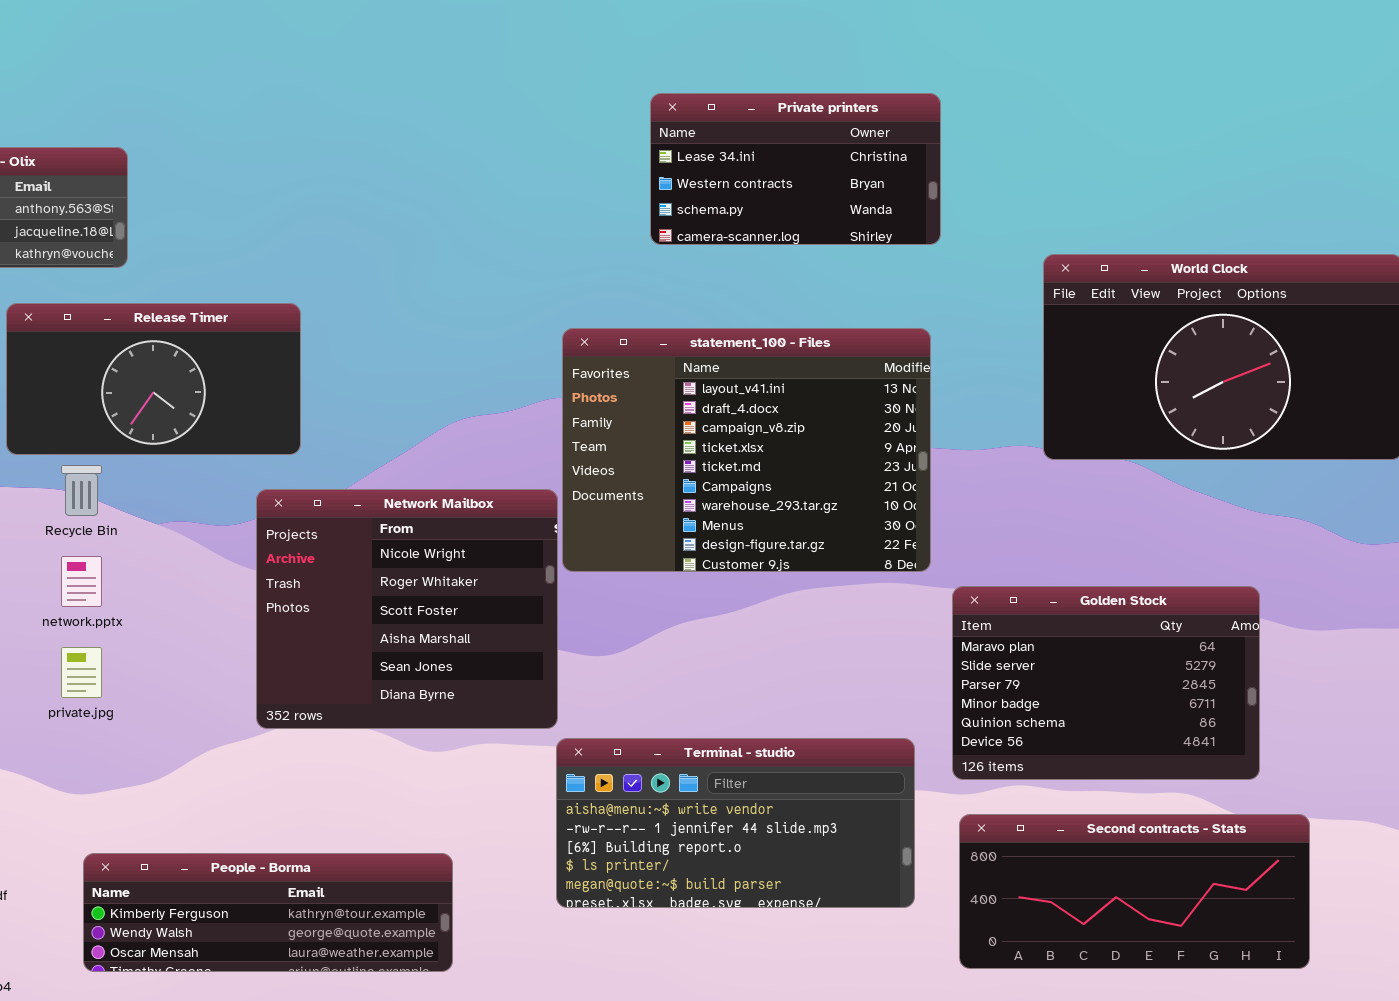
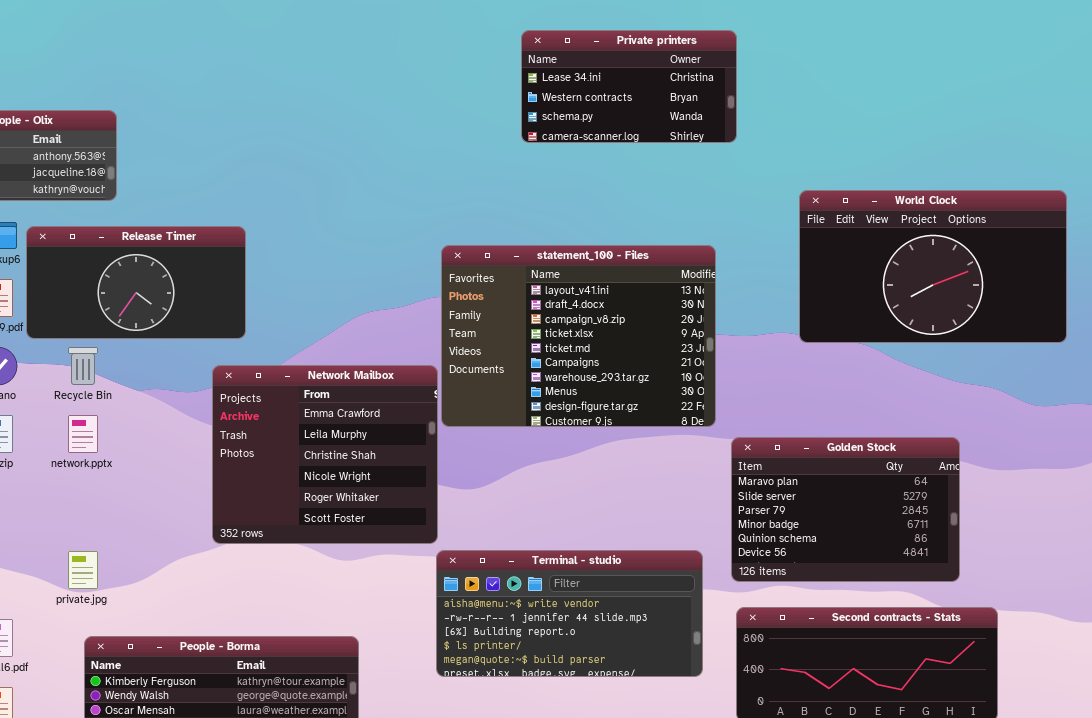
Private printers: [650,93,941,245] -> [521,30,737,143], moved
Network Mailbox: [256,489,558,729] -> [212,365,438,544], scrolled up 3 rows
private.jpg: [61,647,102,698] -> [68,551,98,589], moved

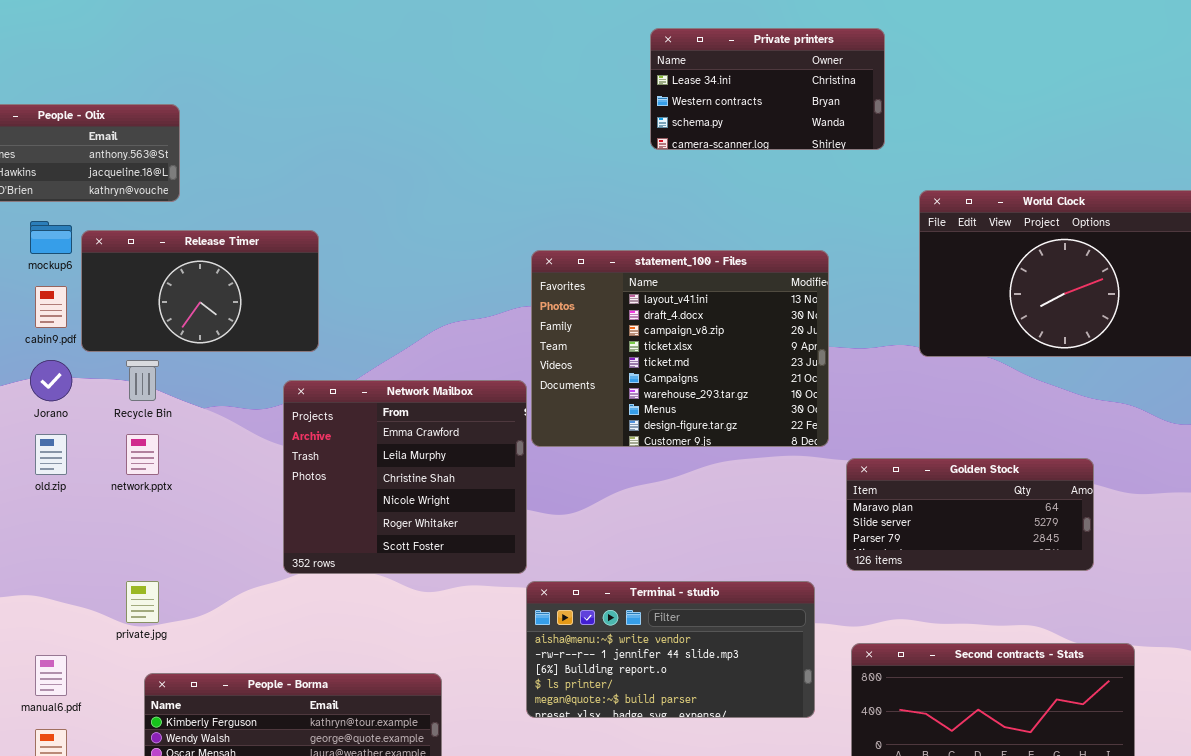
Private printers: [521,30,737,143] -> [650,28,885,150], moved
Golden Stock: [731,437,960,582] -> [846,458,1094,571], resized

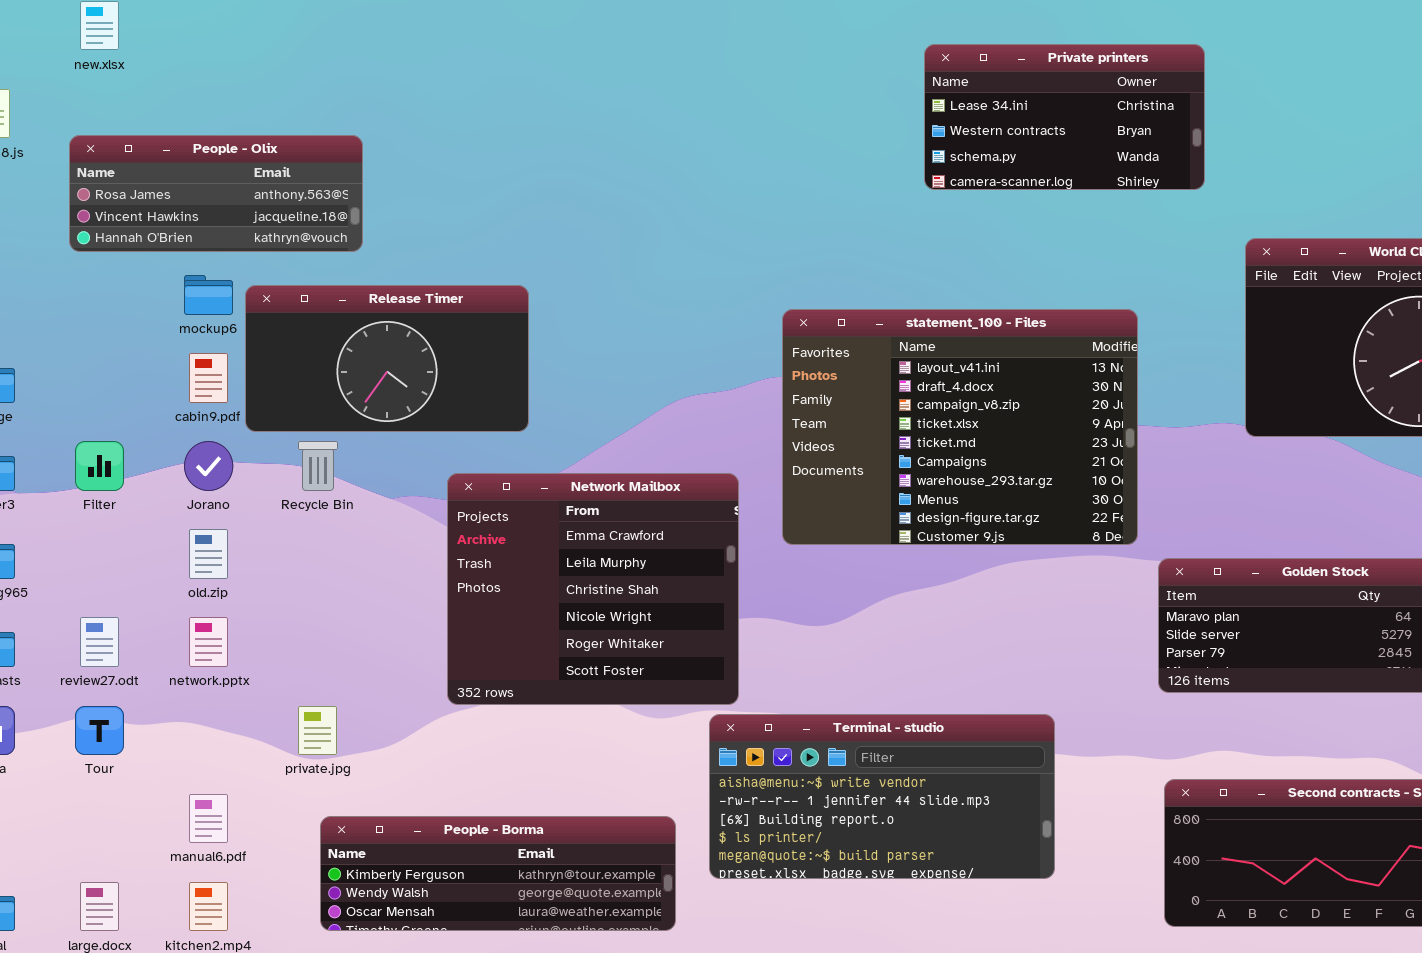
Network Mailbox: [283,380,527,574] -> [447,473,739,705], moved
network.pptx: [126,434,159,475] -> [189,617,228,667], moved
Terminal - studio: [526,581,815,718] -> [709,714,1055,879], moved

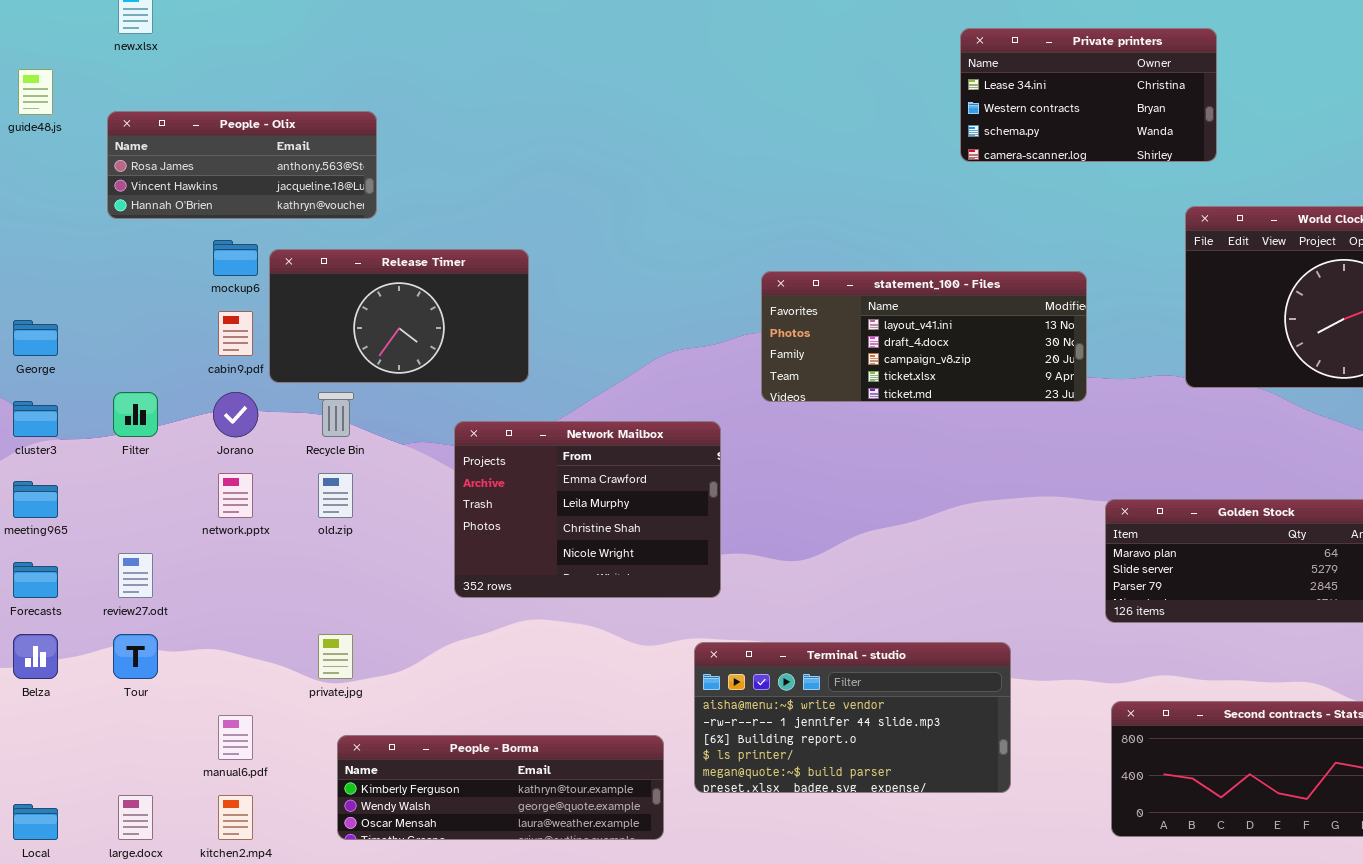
Private printers: [924,44,1205,190] -> [960,28,1217,162], moved
statement_100 - Files: [782,309,1138,545] -> [761,271,1087,402], resized
Network Mailbox: [447,473,739,705] -> [454,421,721,598], resized
old.zip: [189,529,228,579] -> [318,473,353,518], moved
network.pptx: [189,617,228,667] -> [218,473,253,518], moved

